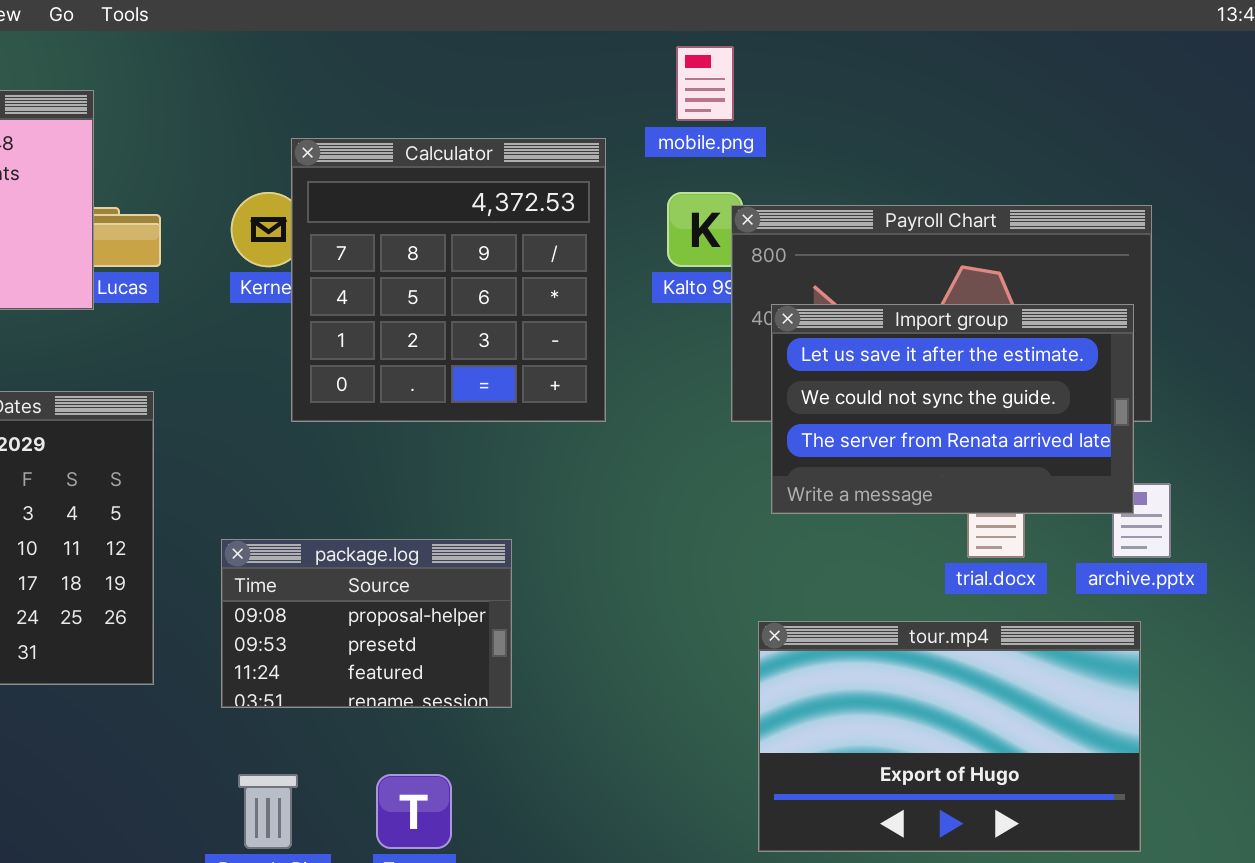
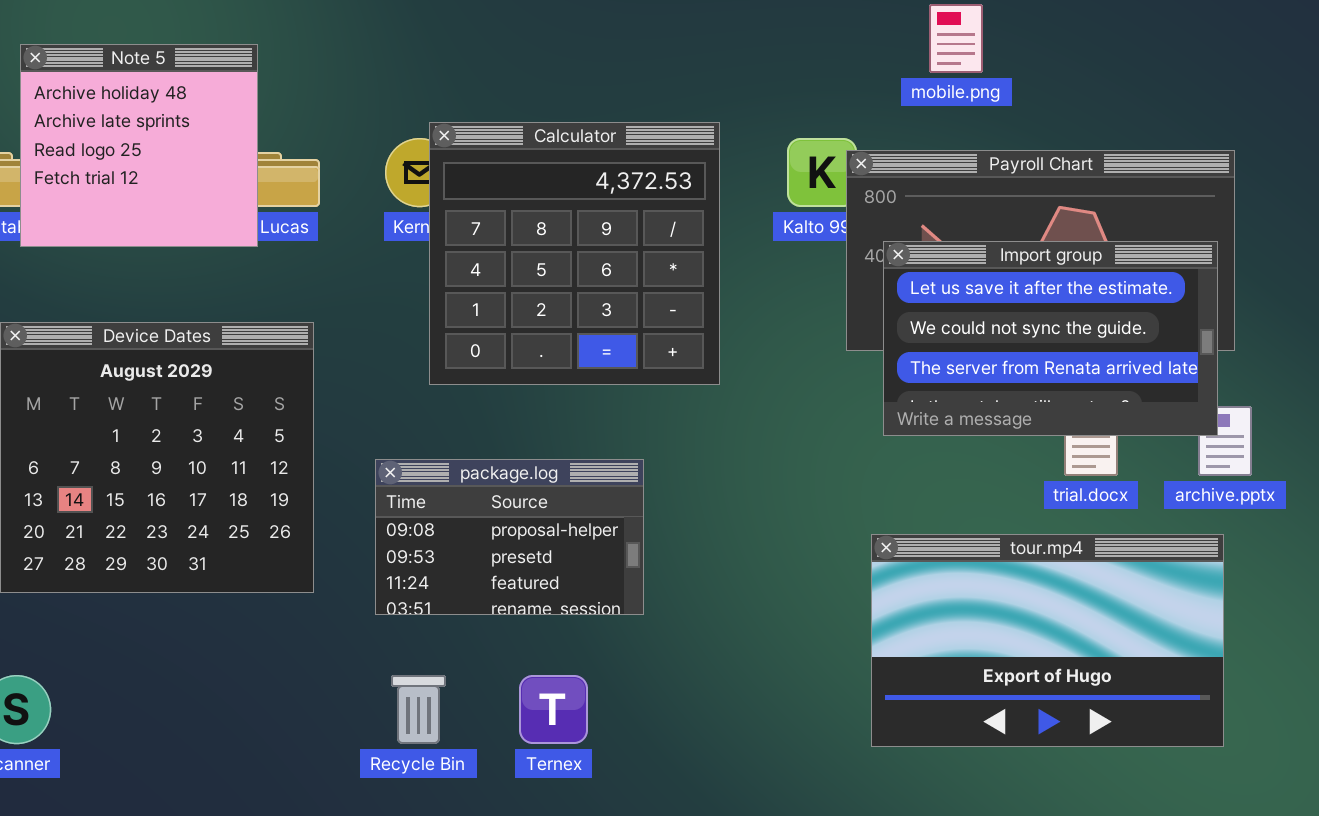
mobile.png: [676,46,734,121] -> [929,4,983,73], moved
Calculator: [291,138,606,422] -> [429,122,720,385], moved

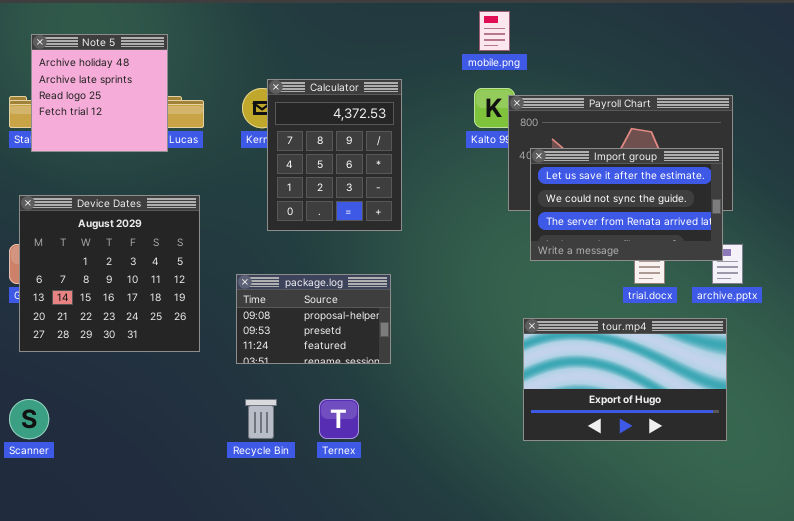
mobile.png: [929,4,983,73] -> [479,11,510,51], moved
Calculator: [429,122,720,385] -> [267,79,402,231], resized

